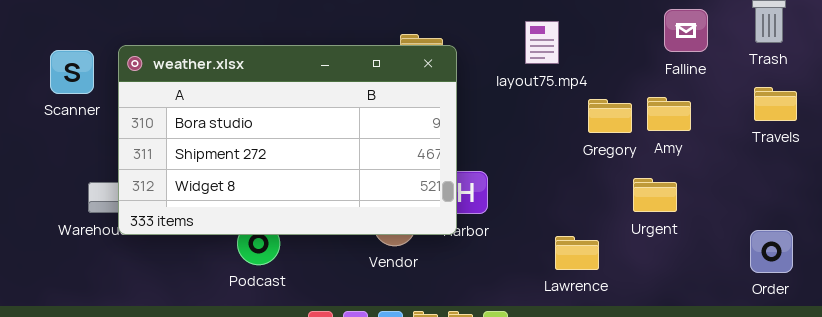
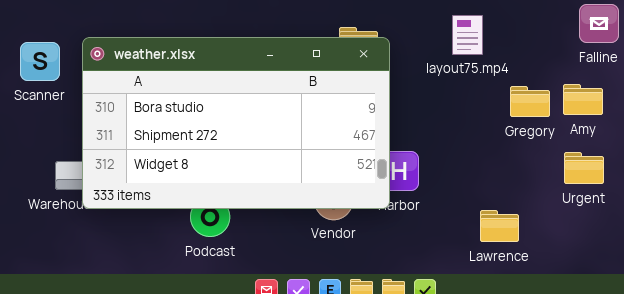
Urgent: [633,178,677,212] -> [564,152,604,184], moved

